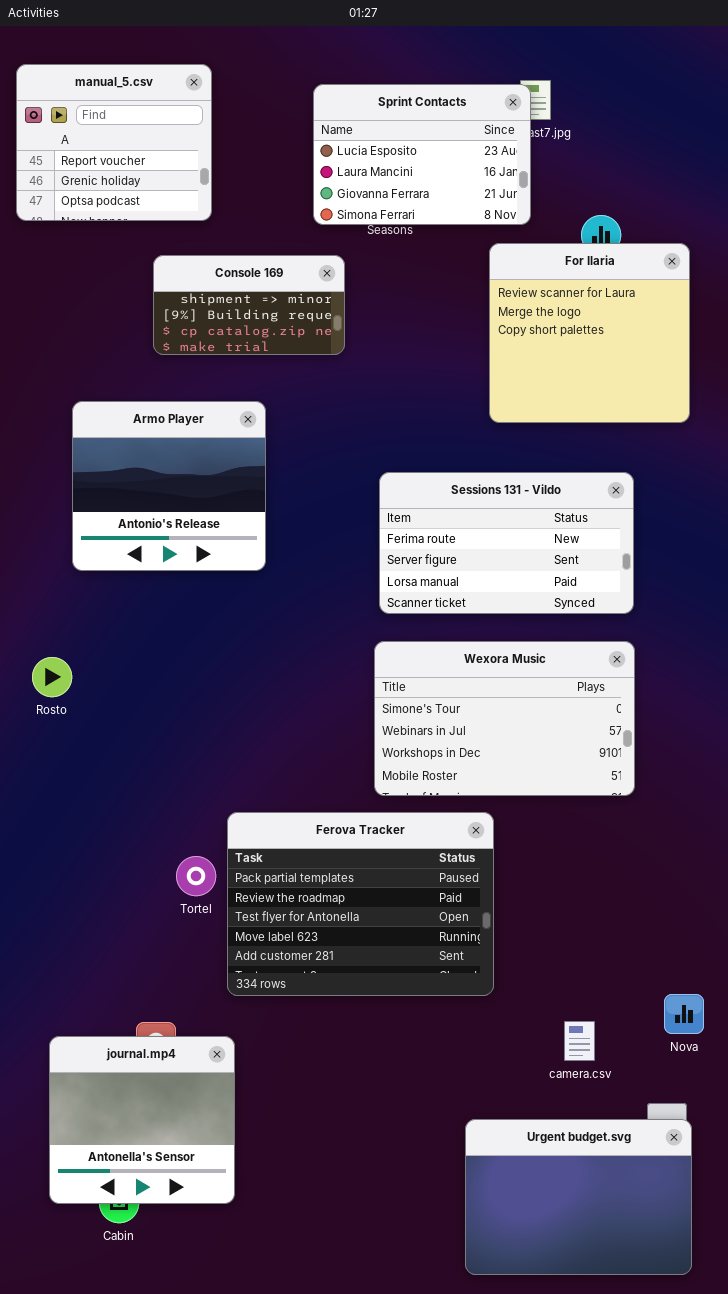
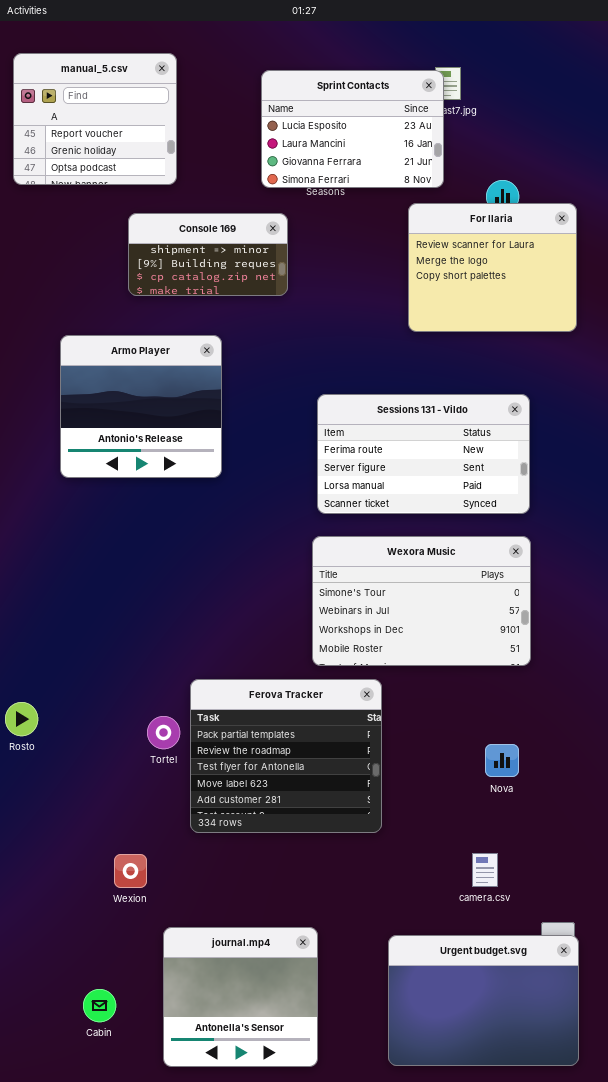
For Ilaria: [489,243,690,423] -> [408,203,577,332], resized
Rosto: [32,657,72,697] -> [5,702,38,736], moved
Ferova Tracker: [227,812,494,996] -> [190,679,382,833], resized
Nova: [664,994,704,1034] -> [485,744,519,777], moved
journal.mp4: [49,1036,235,1204] -> [163,927,318,1067], moved

